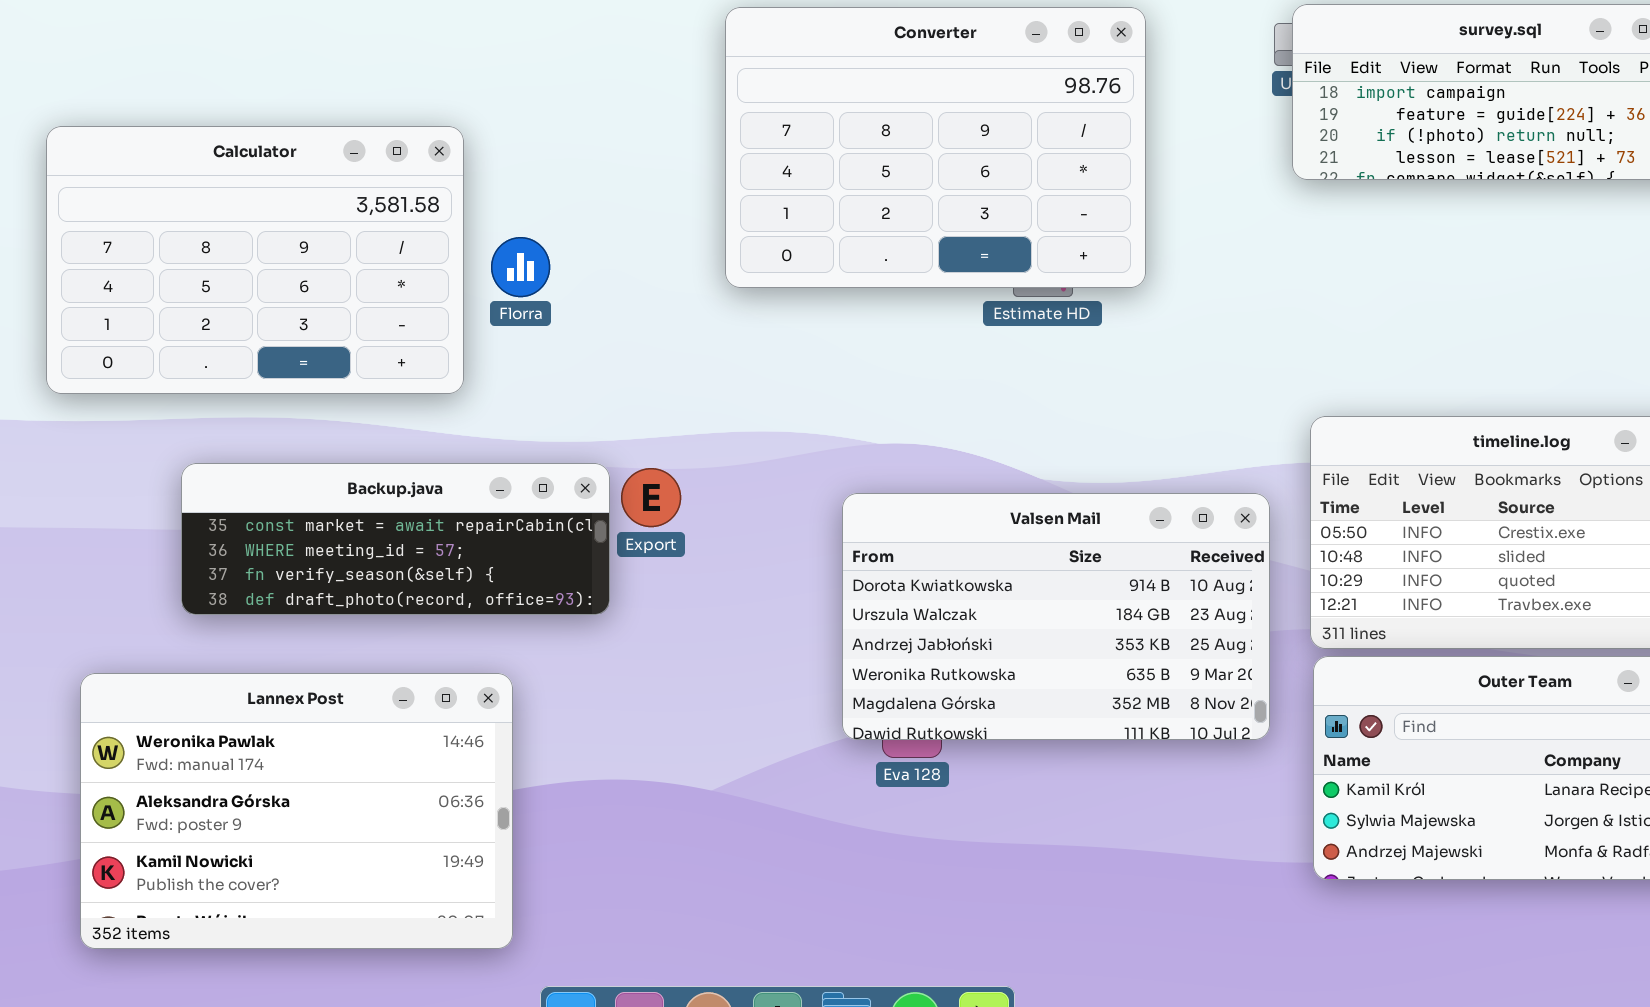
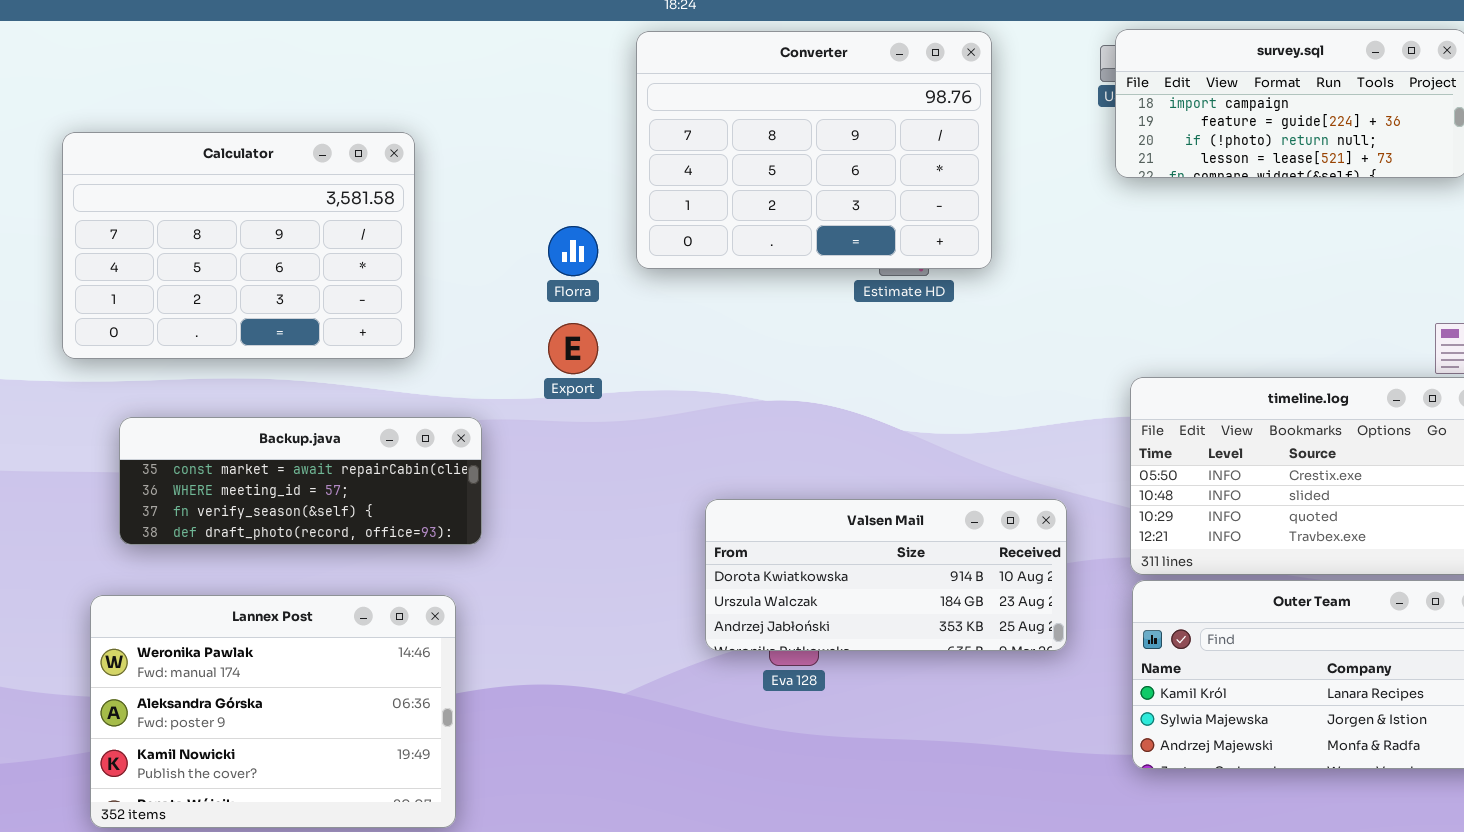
Florra: [491,237,550,297] -> [548,226,598,276], moved
Backup.java: [181,463,610,615] -> [119,417,482,545], moved
Export: [621,468,681,527] -> [548,323,598,374], moved
Valsen Mail: [842,493,1270,740] -> [705,499,1067,651], moved, resized

